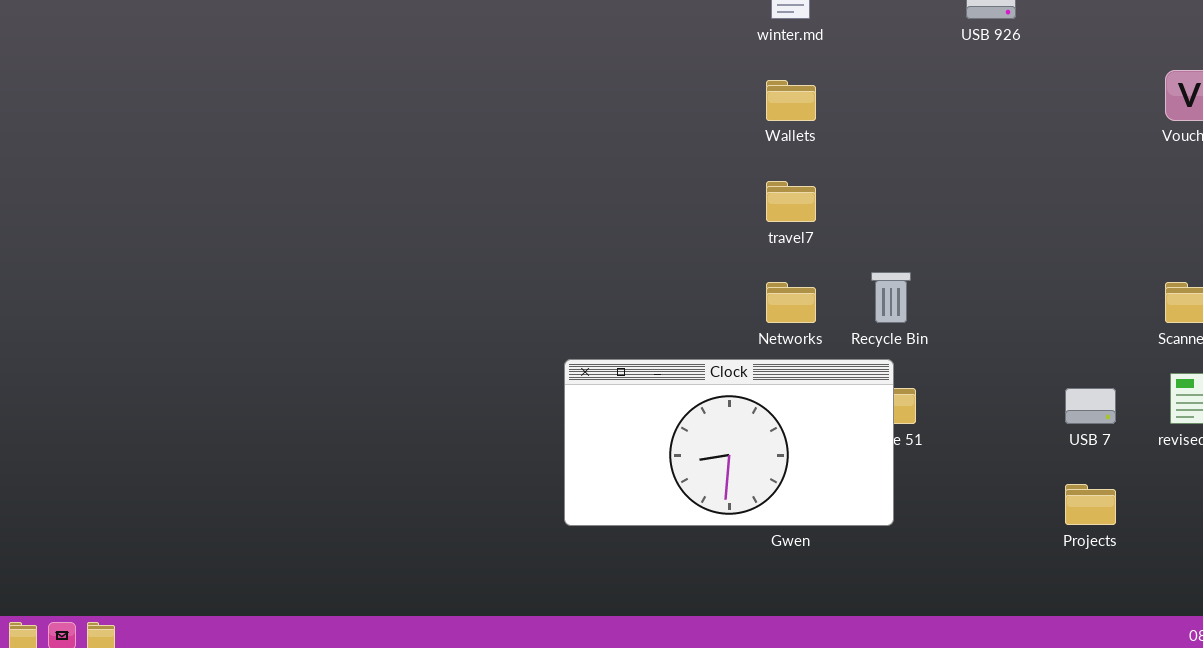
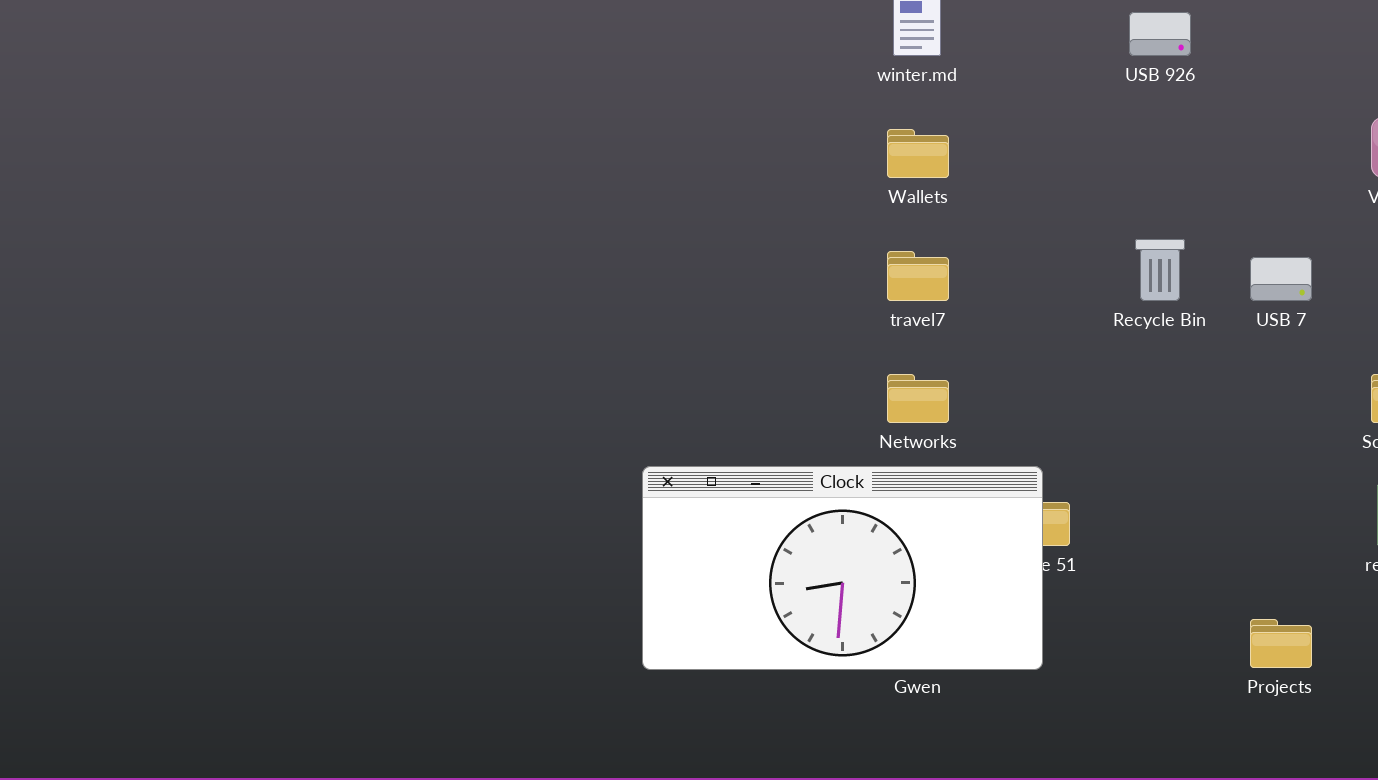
Recycle Bin: [871,272,911,323] -> [1135,239,1185,301], moved
USB 7: [1065,388,1116,424] -> [1250,257,1312,301], moved

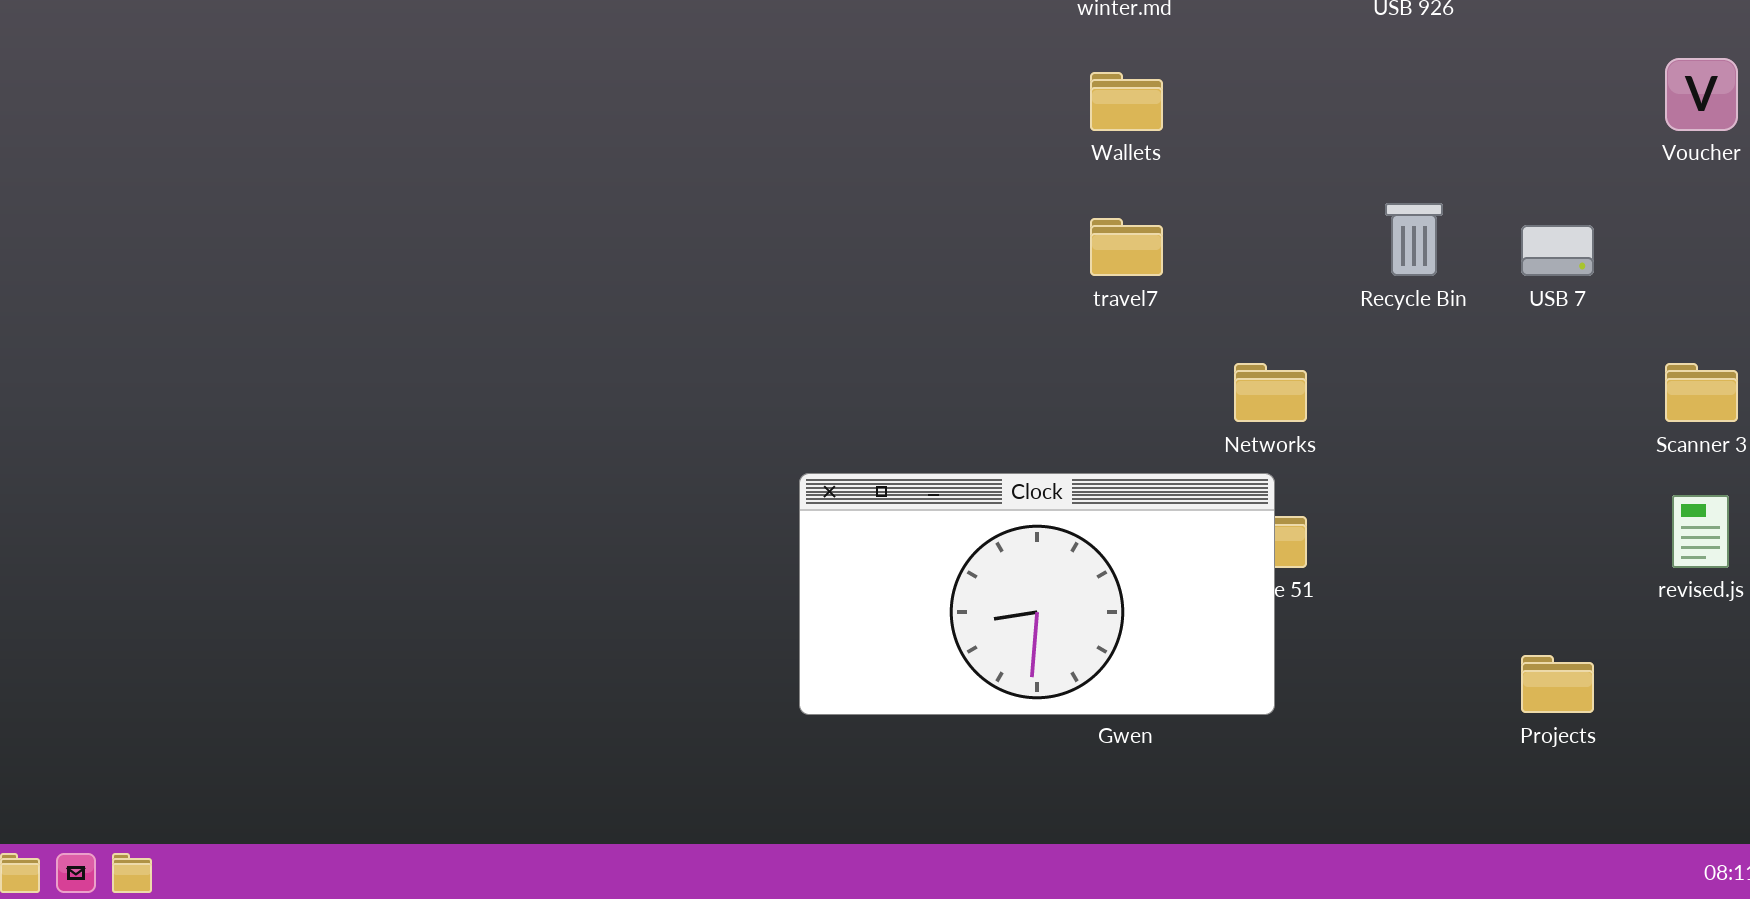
Networks: [887,374,949,423] -> [1234,363,1307,422], moved

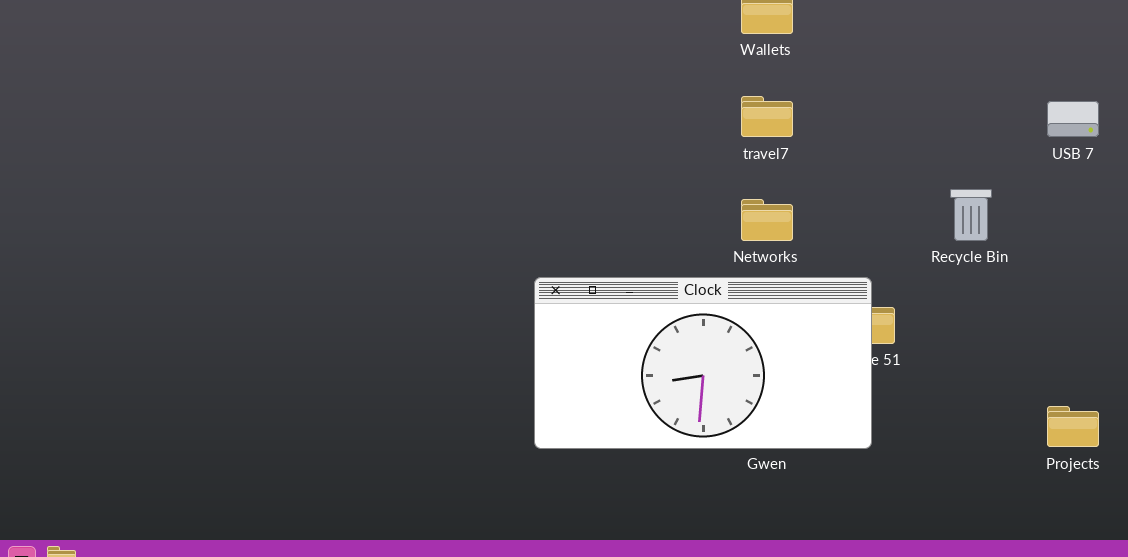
Recycle Bin: [1385,203,1443,276] -> [950,189,992,241], moved
Networks: [1234,363,1307,422] -> [741,199,793,241], moved

